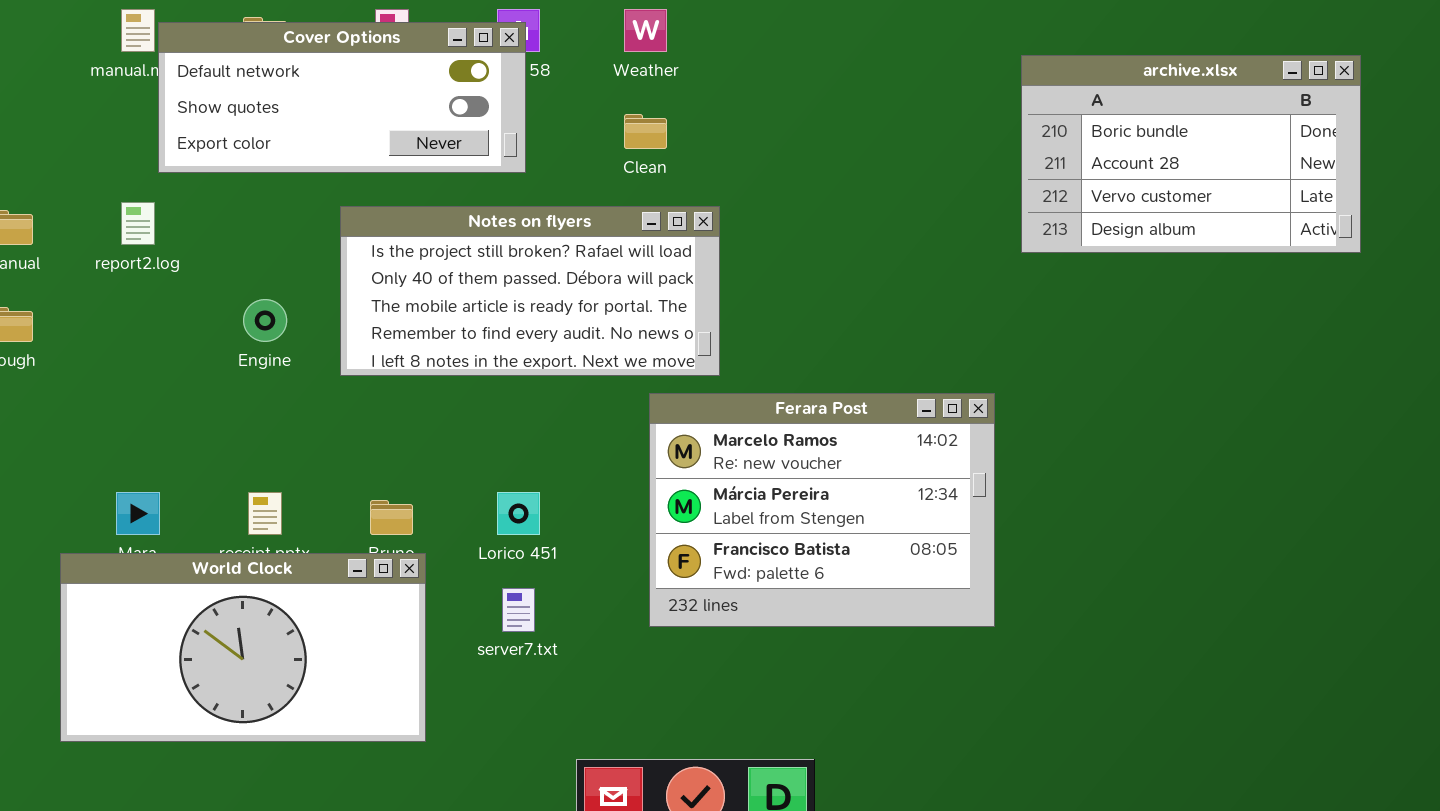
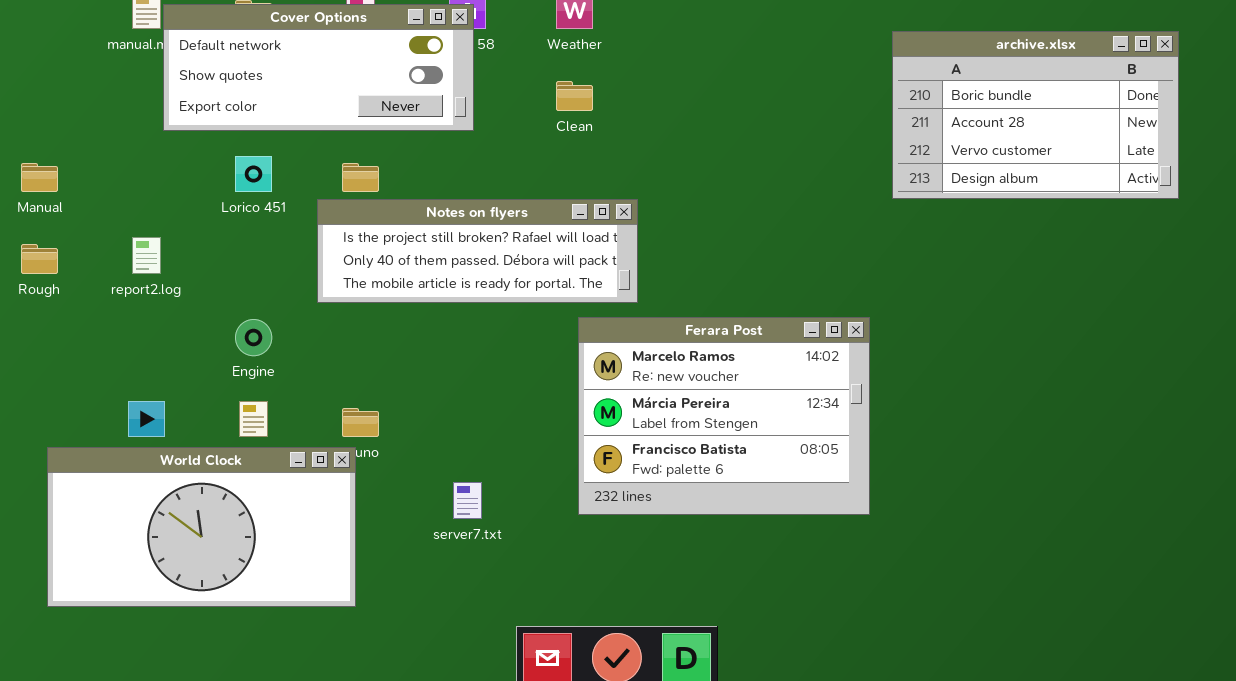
report2.log: [121,202,155,245] -> [132,237,161,274], moved
Notes on flyers: [340,206,720,376] -> [317,199,638,303], resized
Engine: [243,299,287,342] -> [235,319,272,356], moved
Lorico 451: [497,492,540,535] -> [235,156,272,192], moved
World Clock: [60,553,426,742] -> [47,447,356,607], moved

